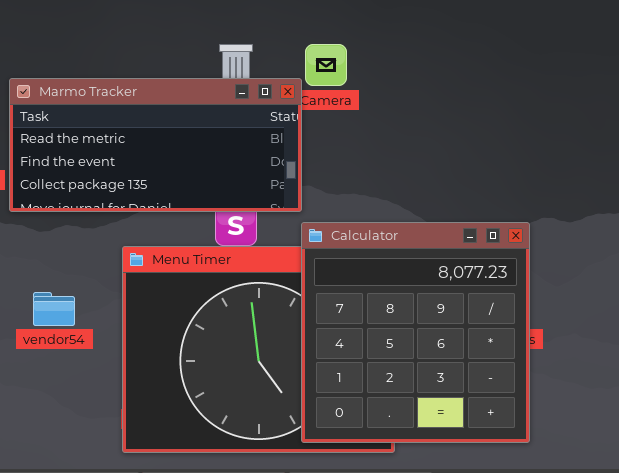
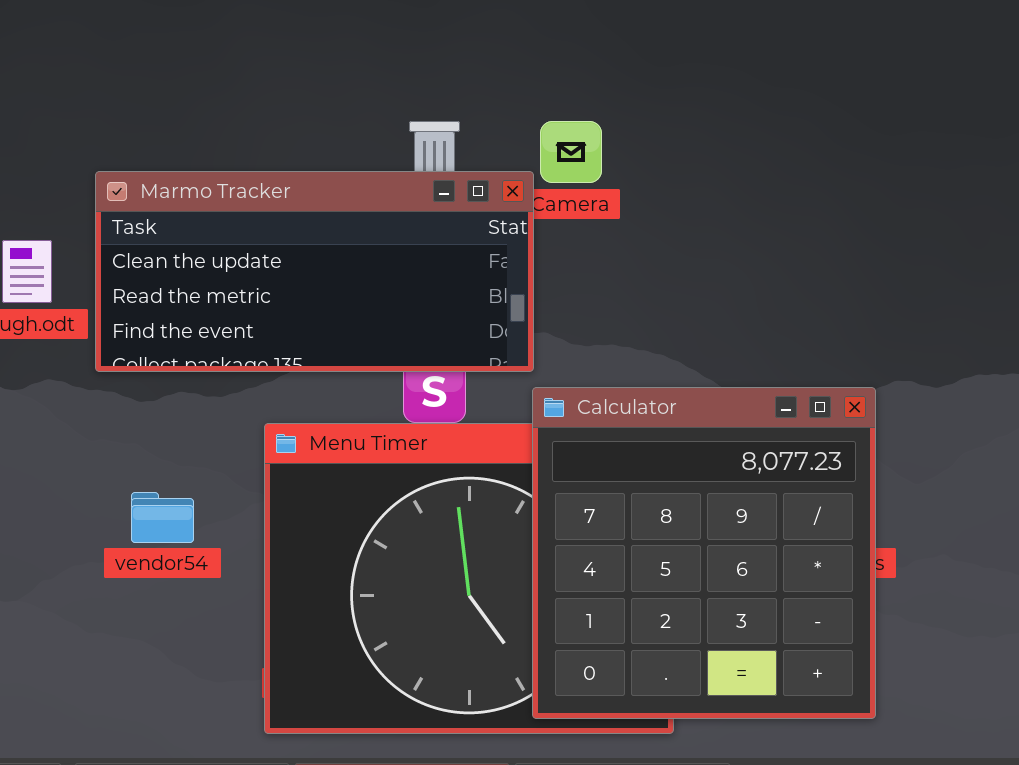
Marmo Tracker: [9,78,302,212] -> [95,171,534,372], scrolled up 1 row

